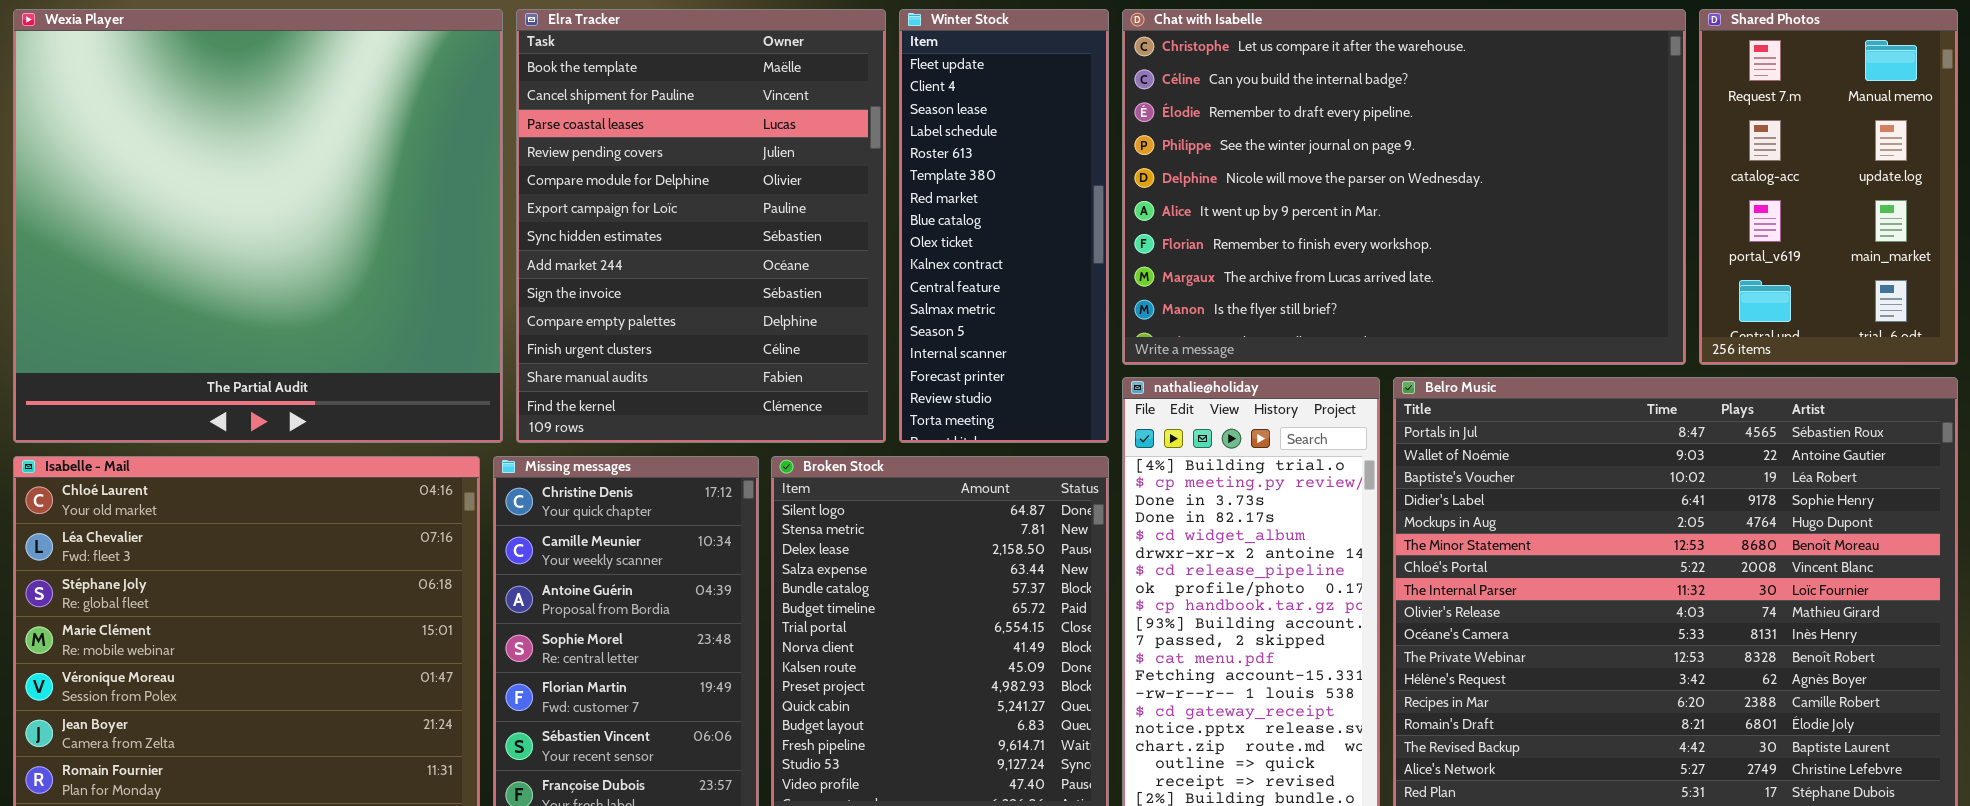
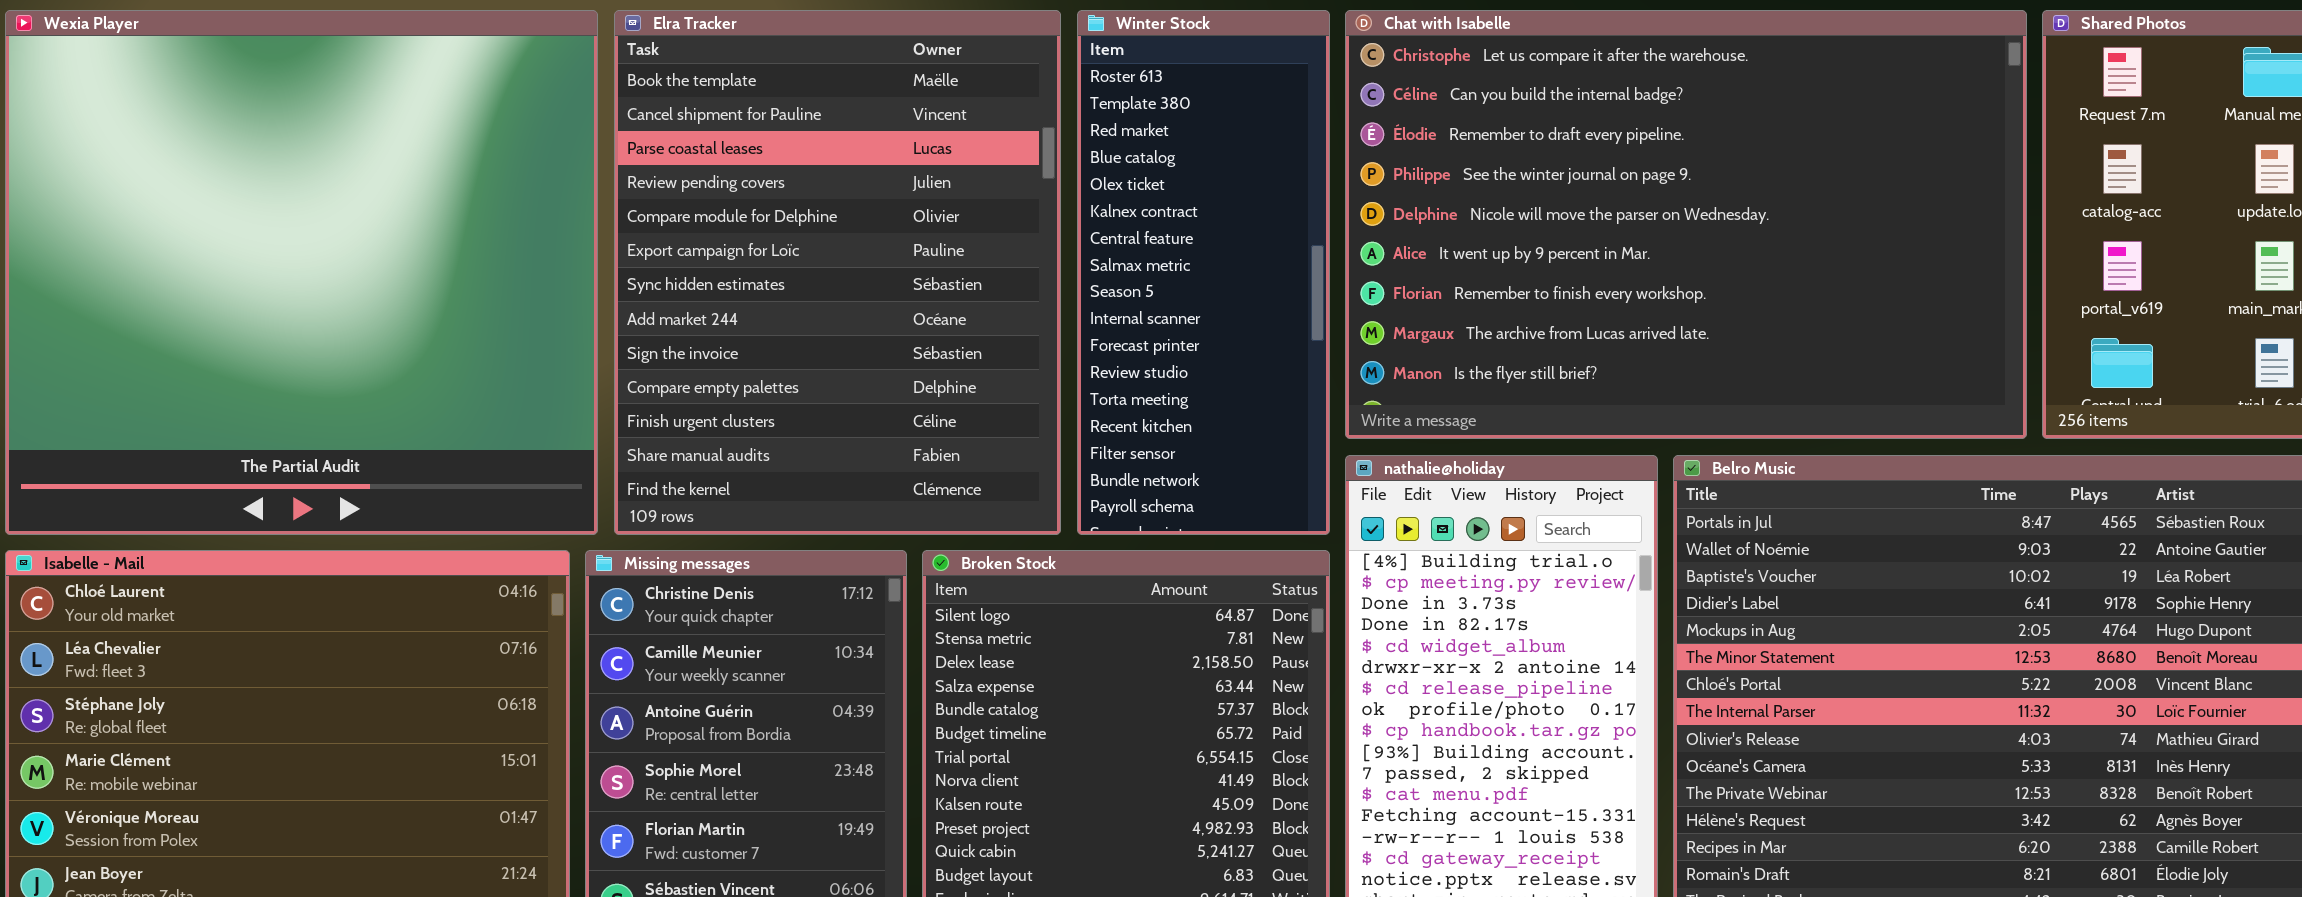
Winter Stock: [899,9,1109,443] -> [1077,10,1330,535], scrolled down 4 rows

